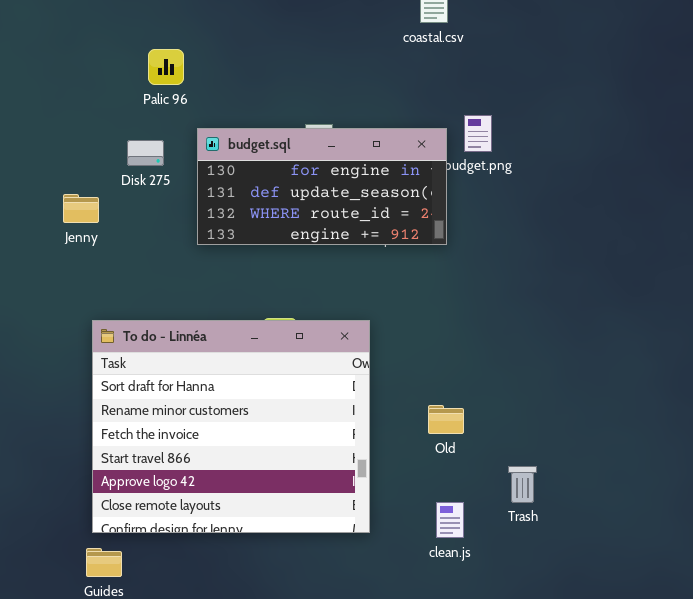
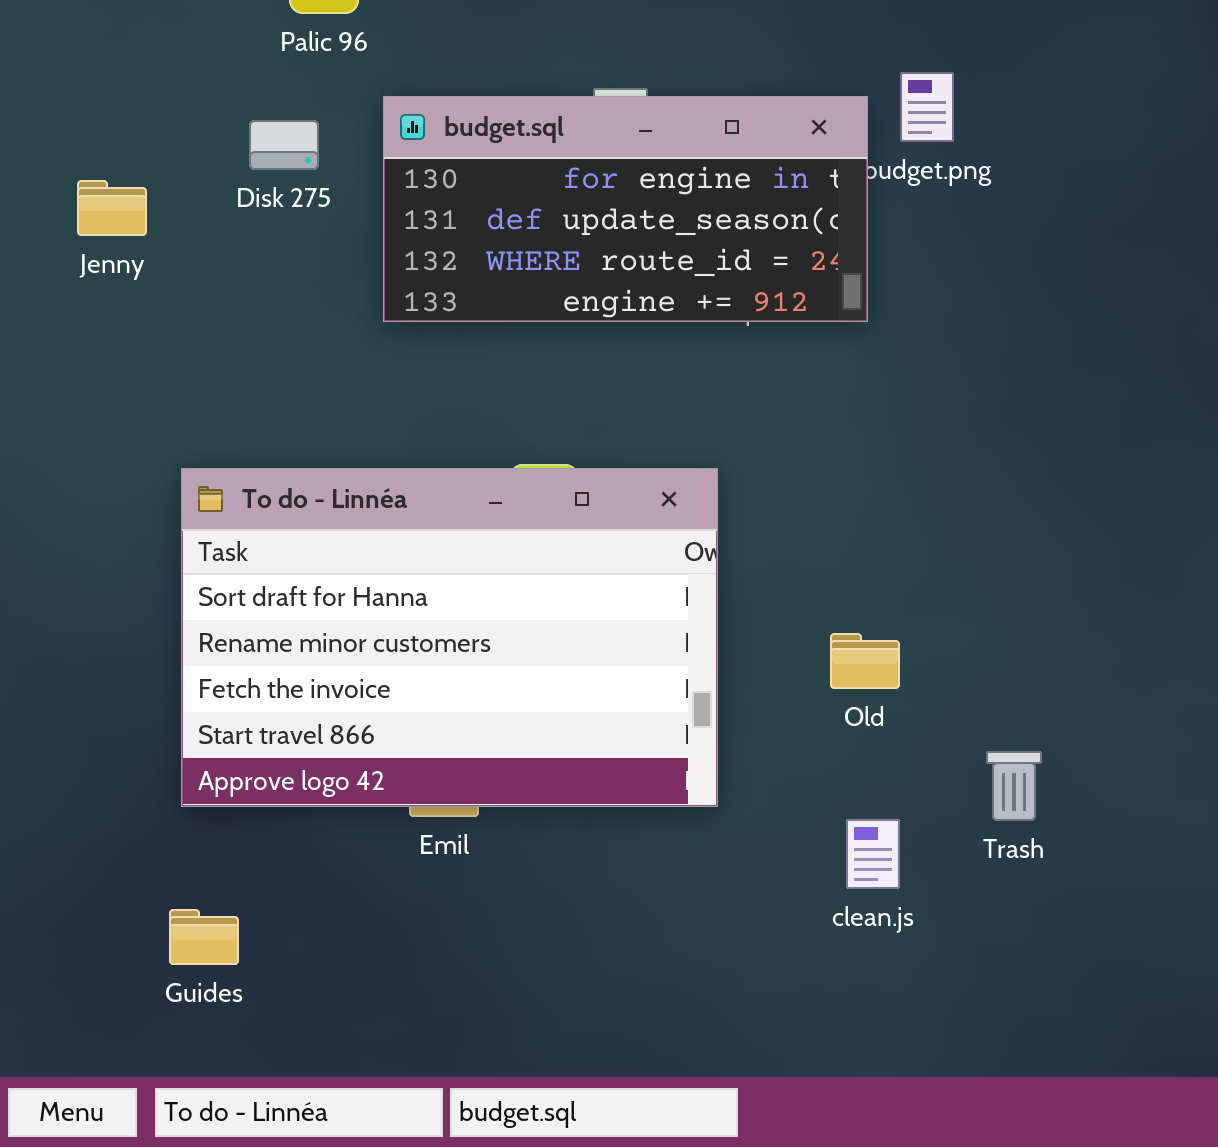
Jenny: [63,194,99,223] -> [77,180,147,236], moved
To do - Linnéa: [92,320,370,533] -> [181,468,718,807], resized

